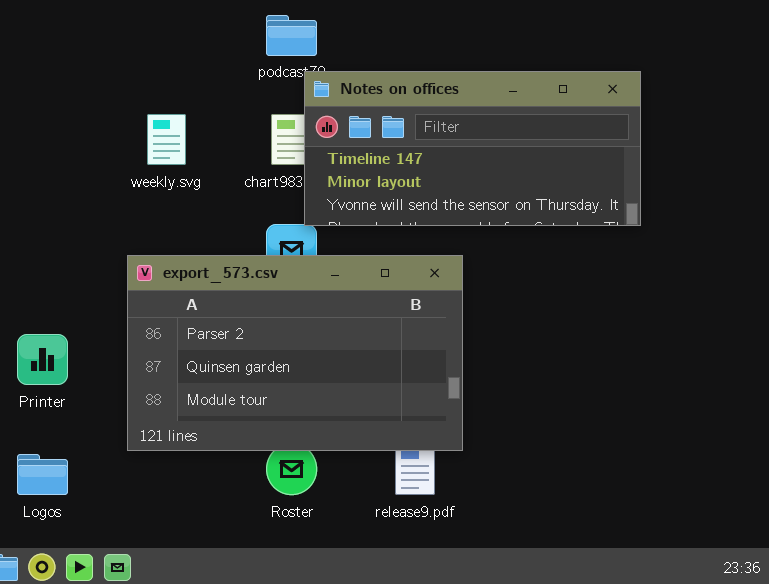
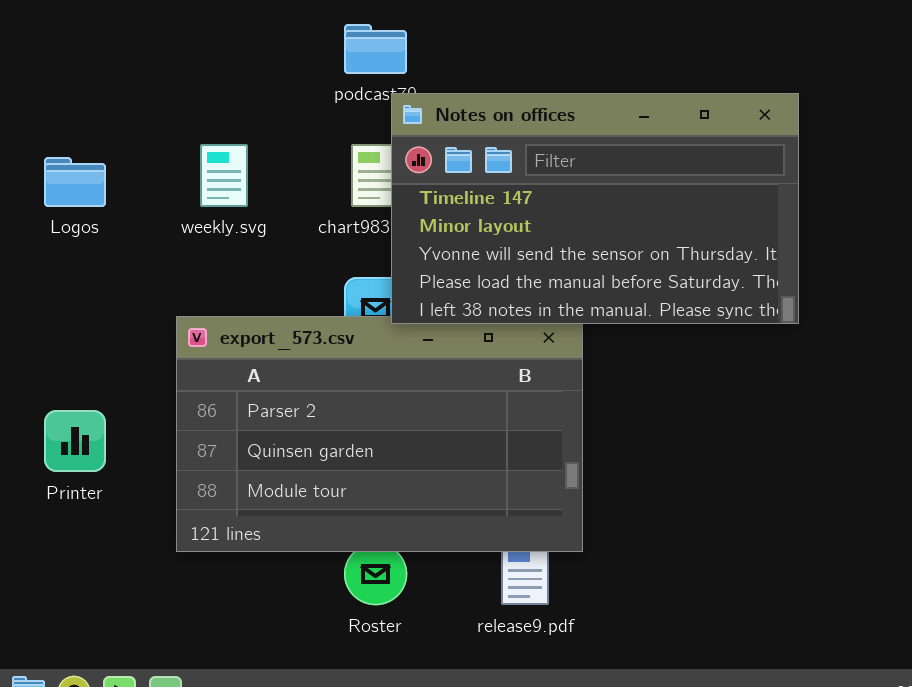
Notes on offices: [304,71,641,226] -> [391,93,799,324], resized
Logos: [17,454,68,495] -> [44,157,106,207], moved

